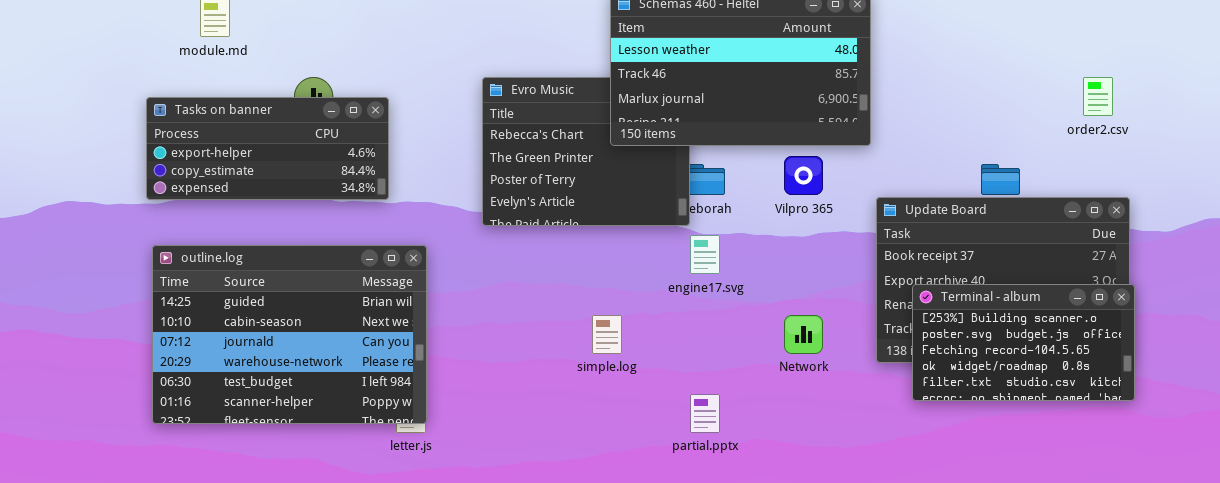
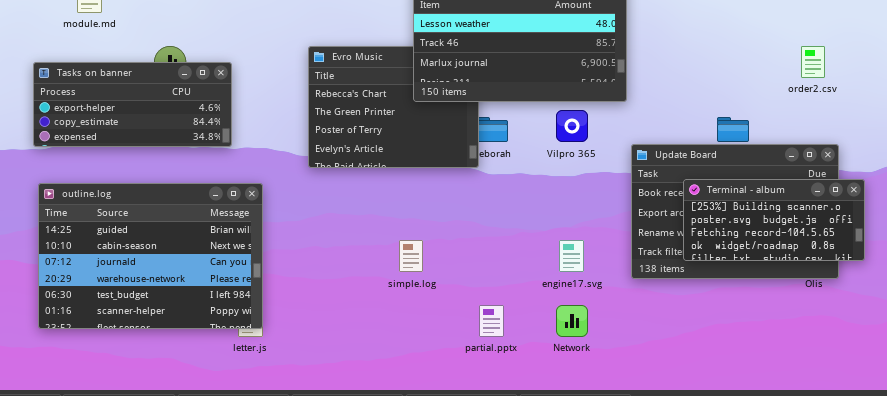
engine17.svg: [690,235,720,274] -> [559,240,584,272], moved
Terminal - album: [912,284,1135,401] -> [683,179,865,261], moved, resized
Network: [784,315,823,354] -> [556,305,588,337], moved

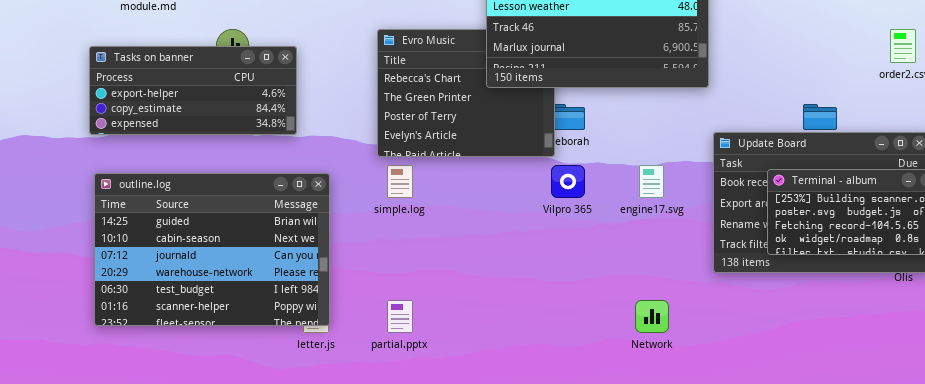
Vilpro 365: [556,110,588,142] -> [551,165,585,198], moved
simple.log: [399,240,423,272] -> [387,165,413,198], moved
engine17.svg: [559,240,584,272] -> [639,165,664,198], moved
partial.pptx: [479,305,504,337] -> [387,300,413,333], moved

